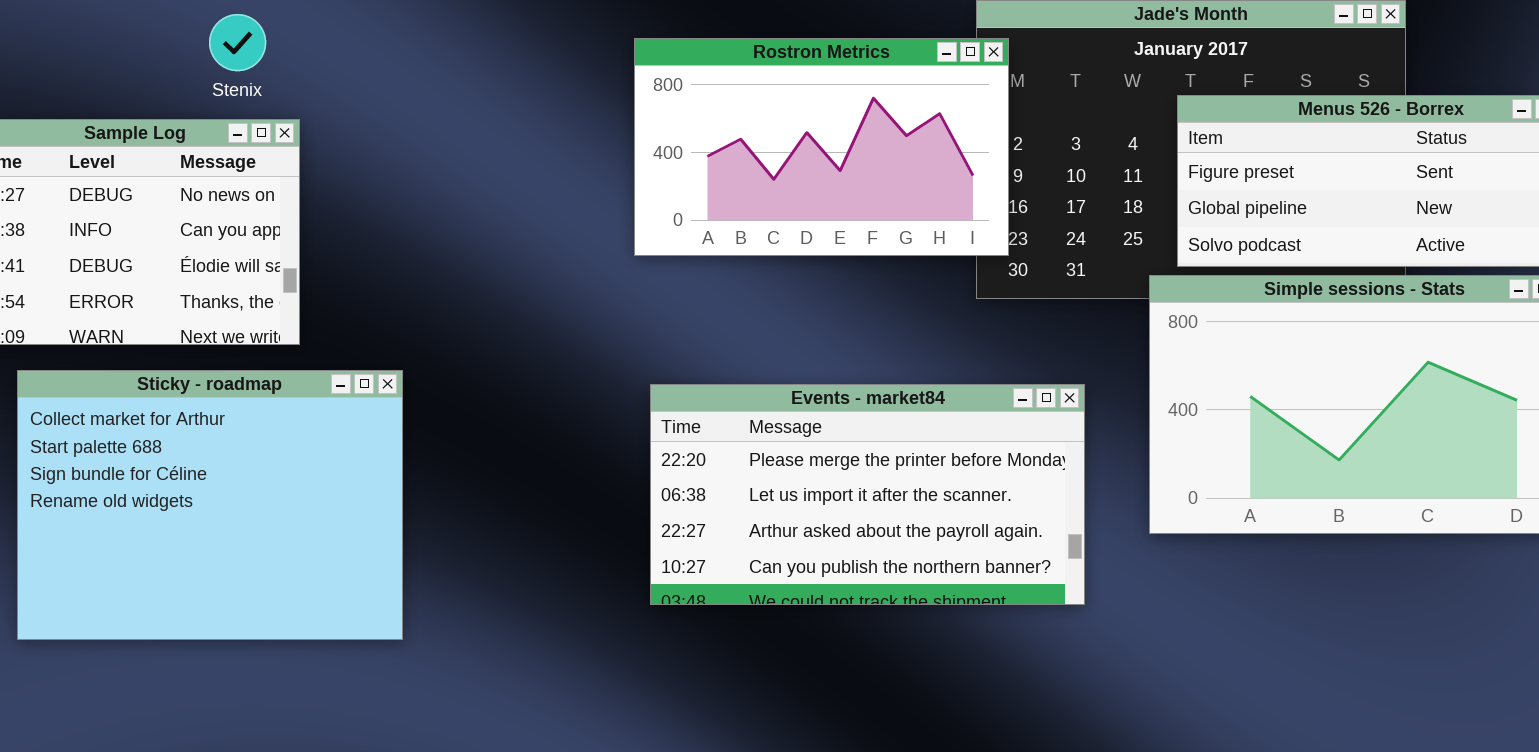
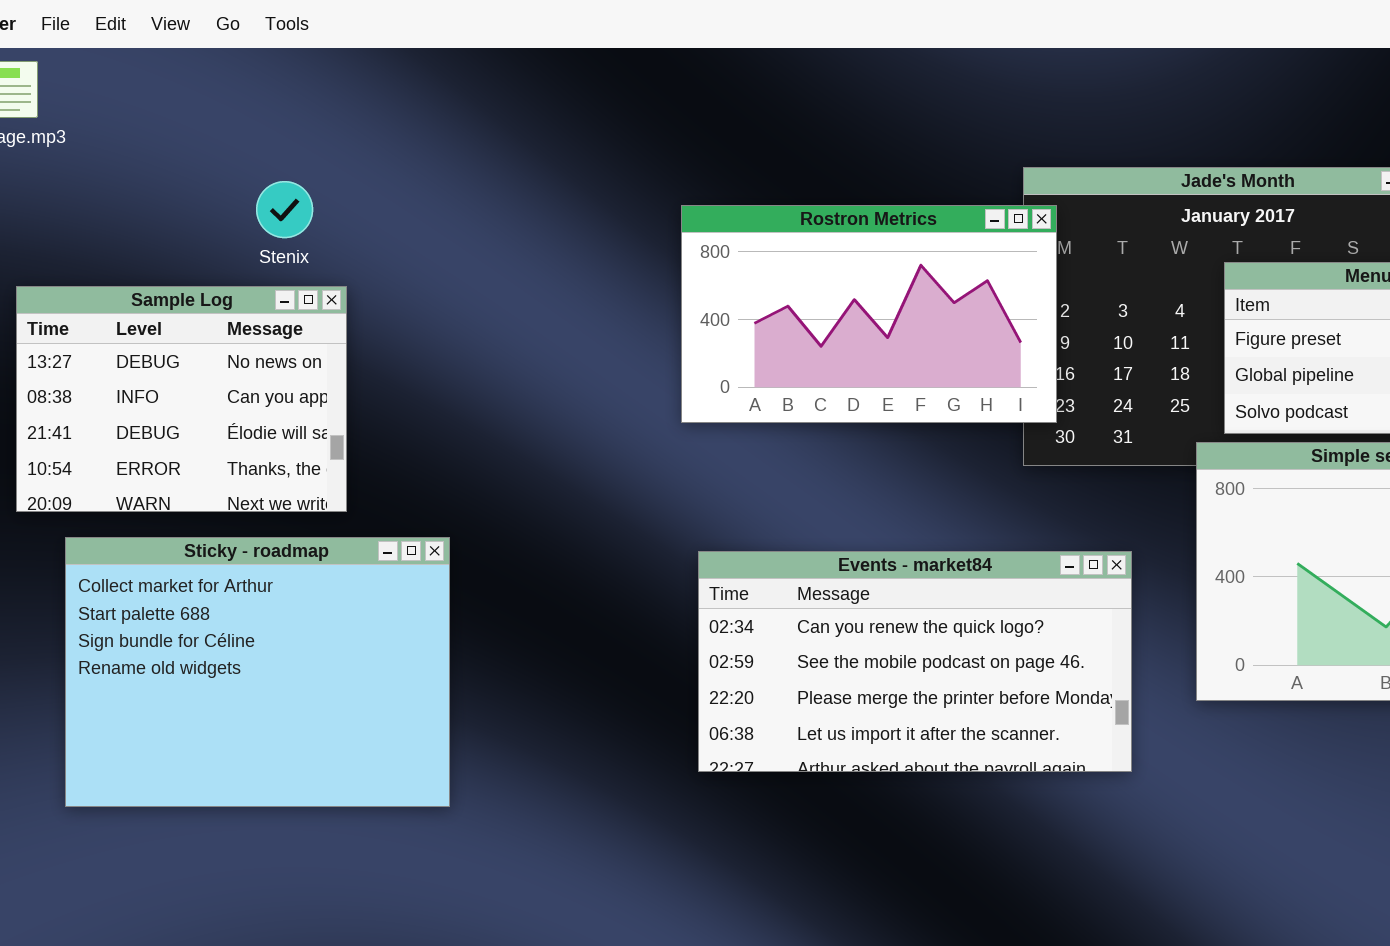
Events - market84: [650,384,1085,605] -> [698,551,1132,772], scrolled up 2 rows

